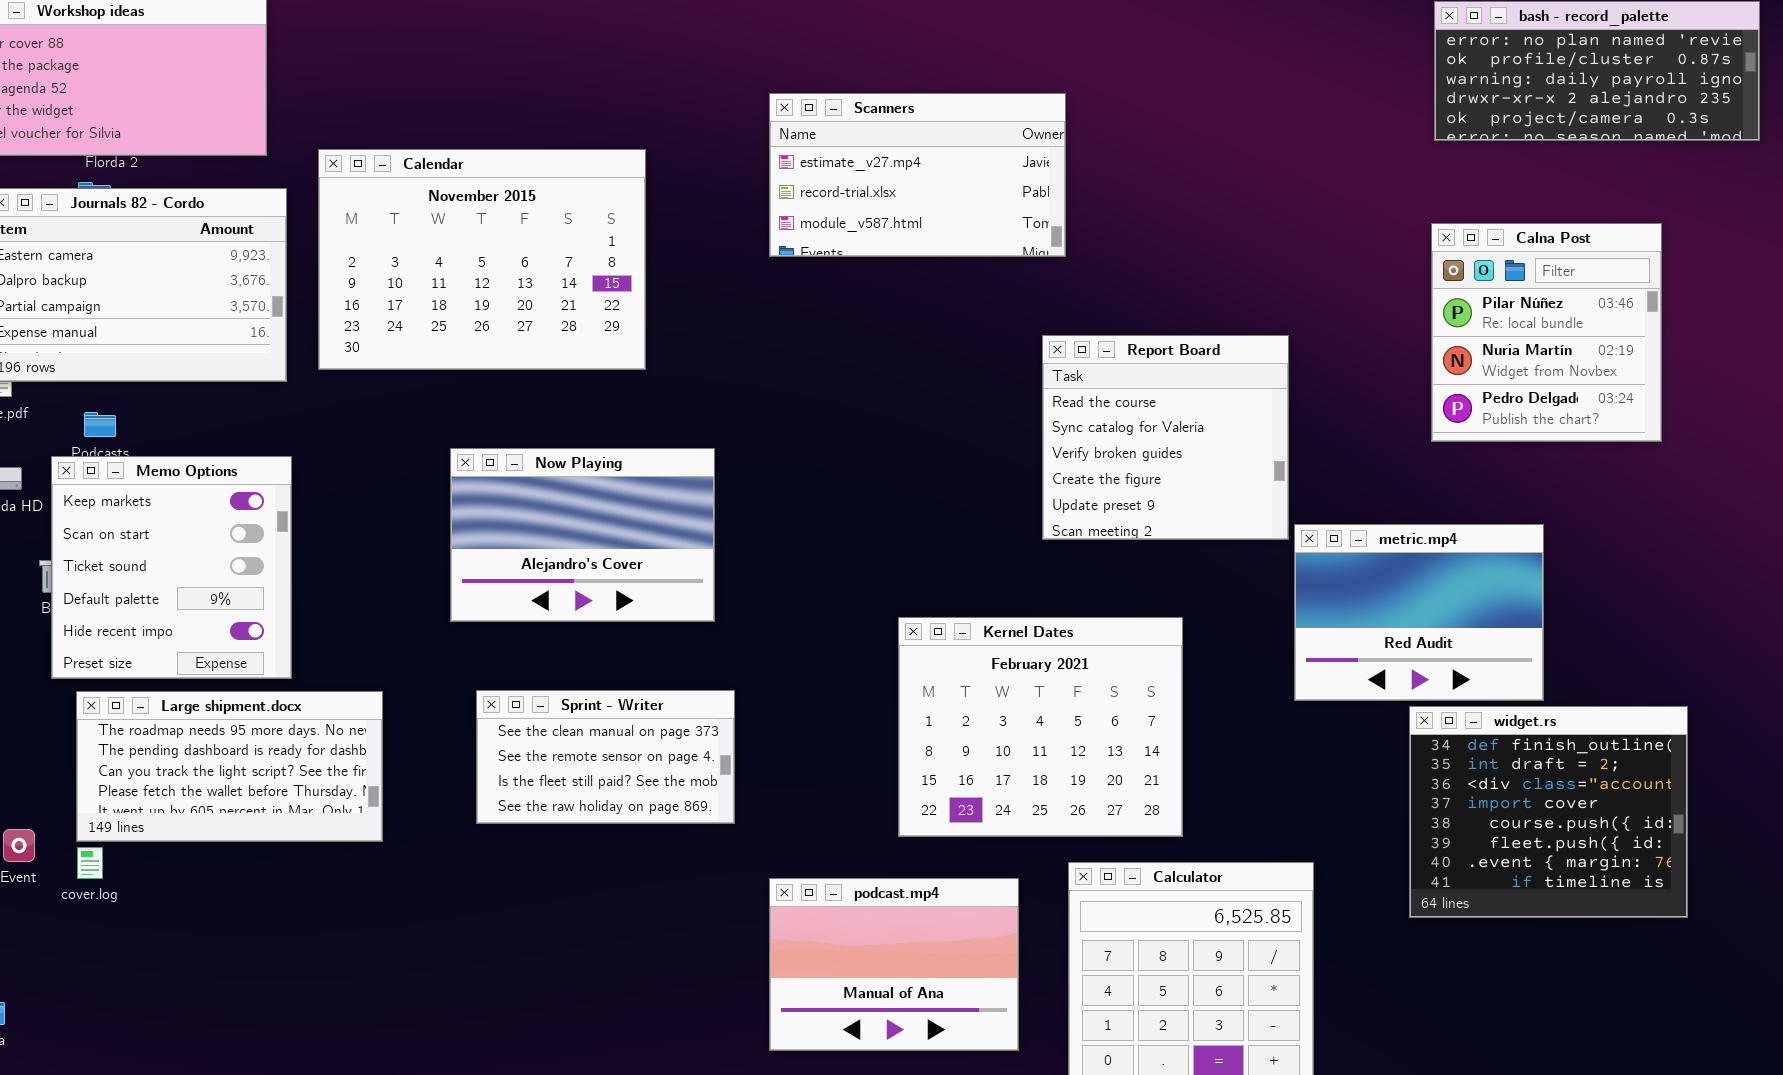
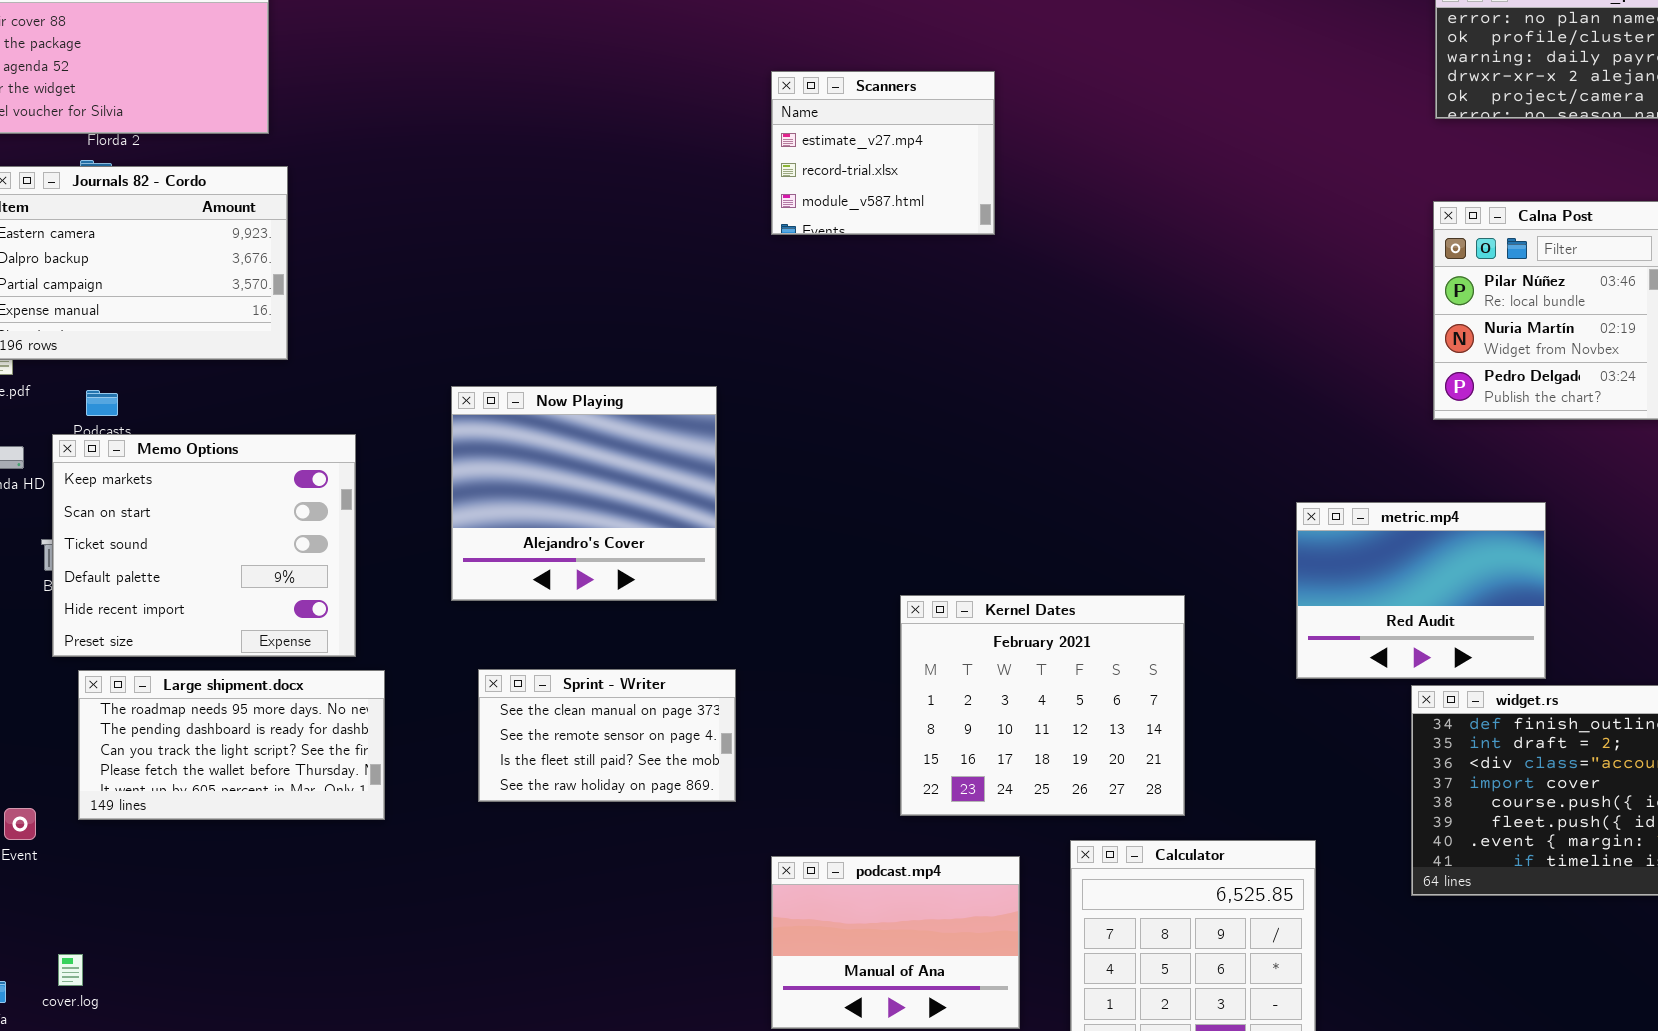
Scanners: [769,93,1066,257] -> [771,71,995,235], resized
Calendar: [318,149,646,370] -> none, closed
Report Board: [1042,335,1289,540] -> none, closed
Now Playing: [450,448,715,622] -> [451,386,717,601], resized
Memo Options: [51,456,292,679] -> [52,434,356,657], resized
cover.log: [77,847,103,879] -> [58,954,83,986], moved

